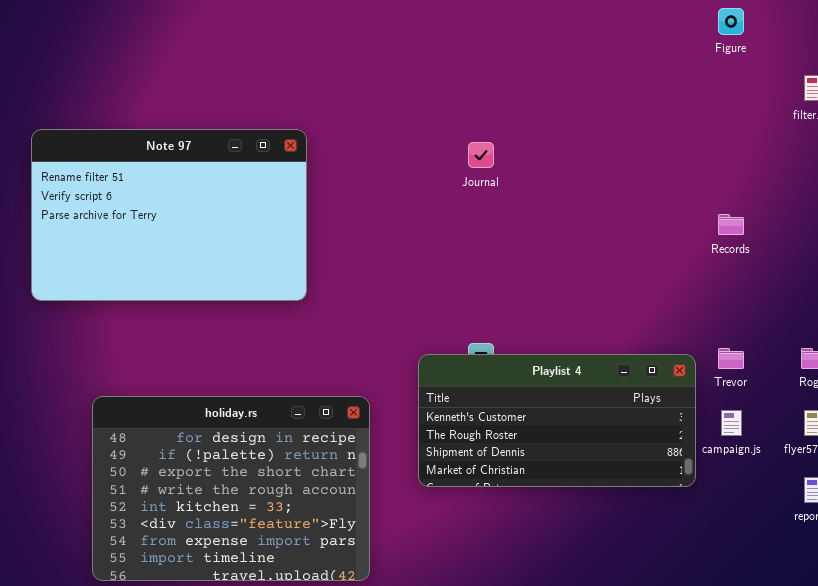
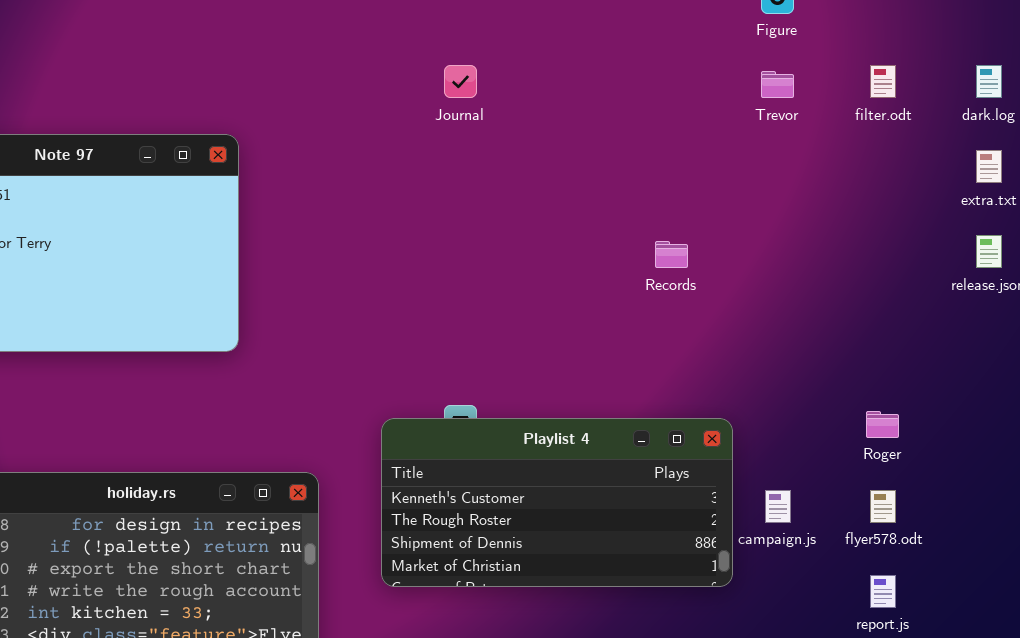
Journal: [468,142,494,168] -> [444,65,477,98], moved
Records: [718,214,744,235] -> [655,241,688,268], moved
Trevor: [718,348,744,369] -> [761,71,794,98], moved

